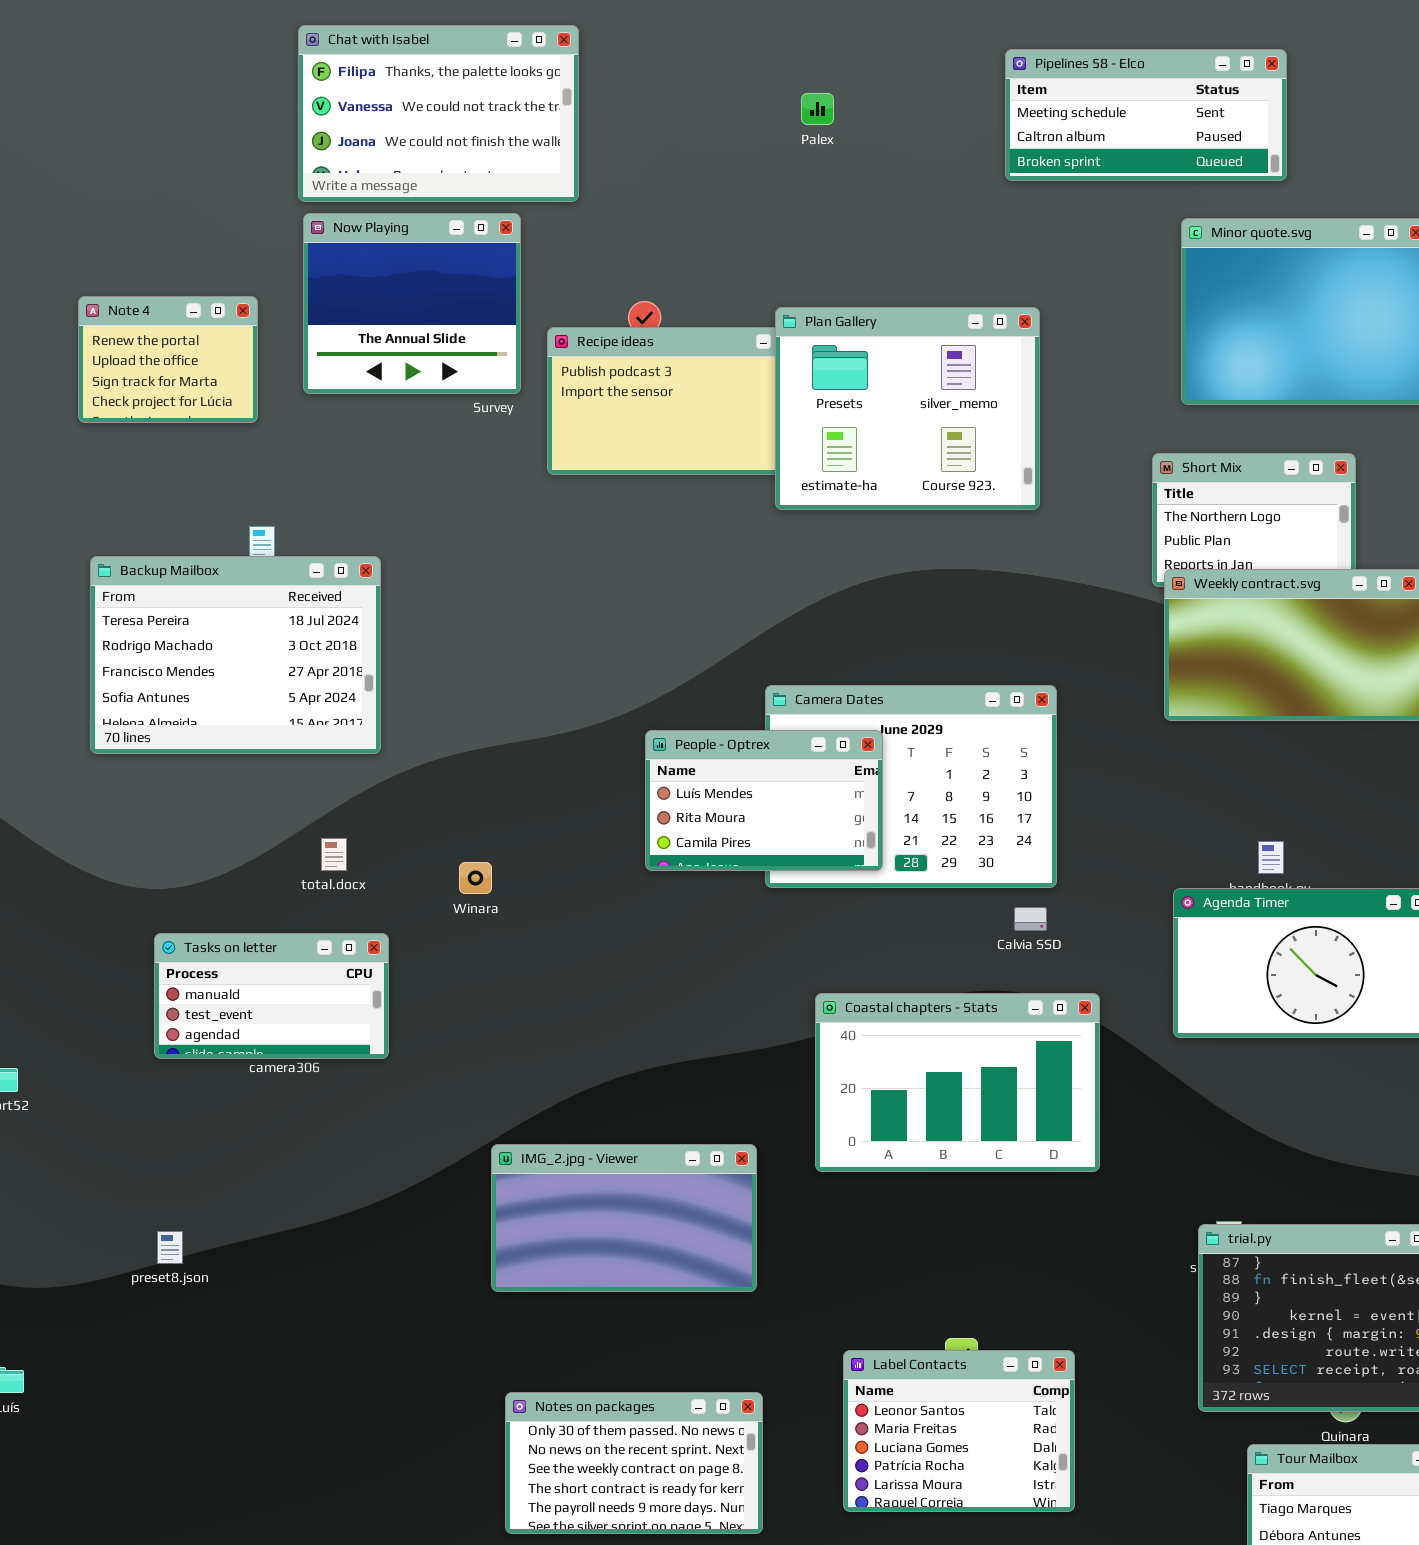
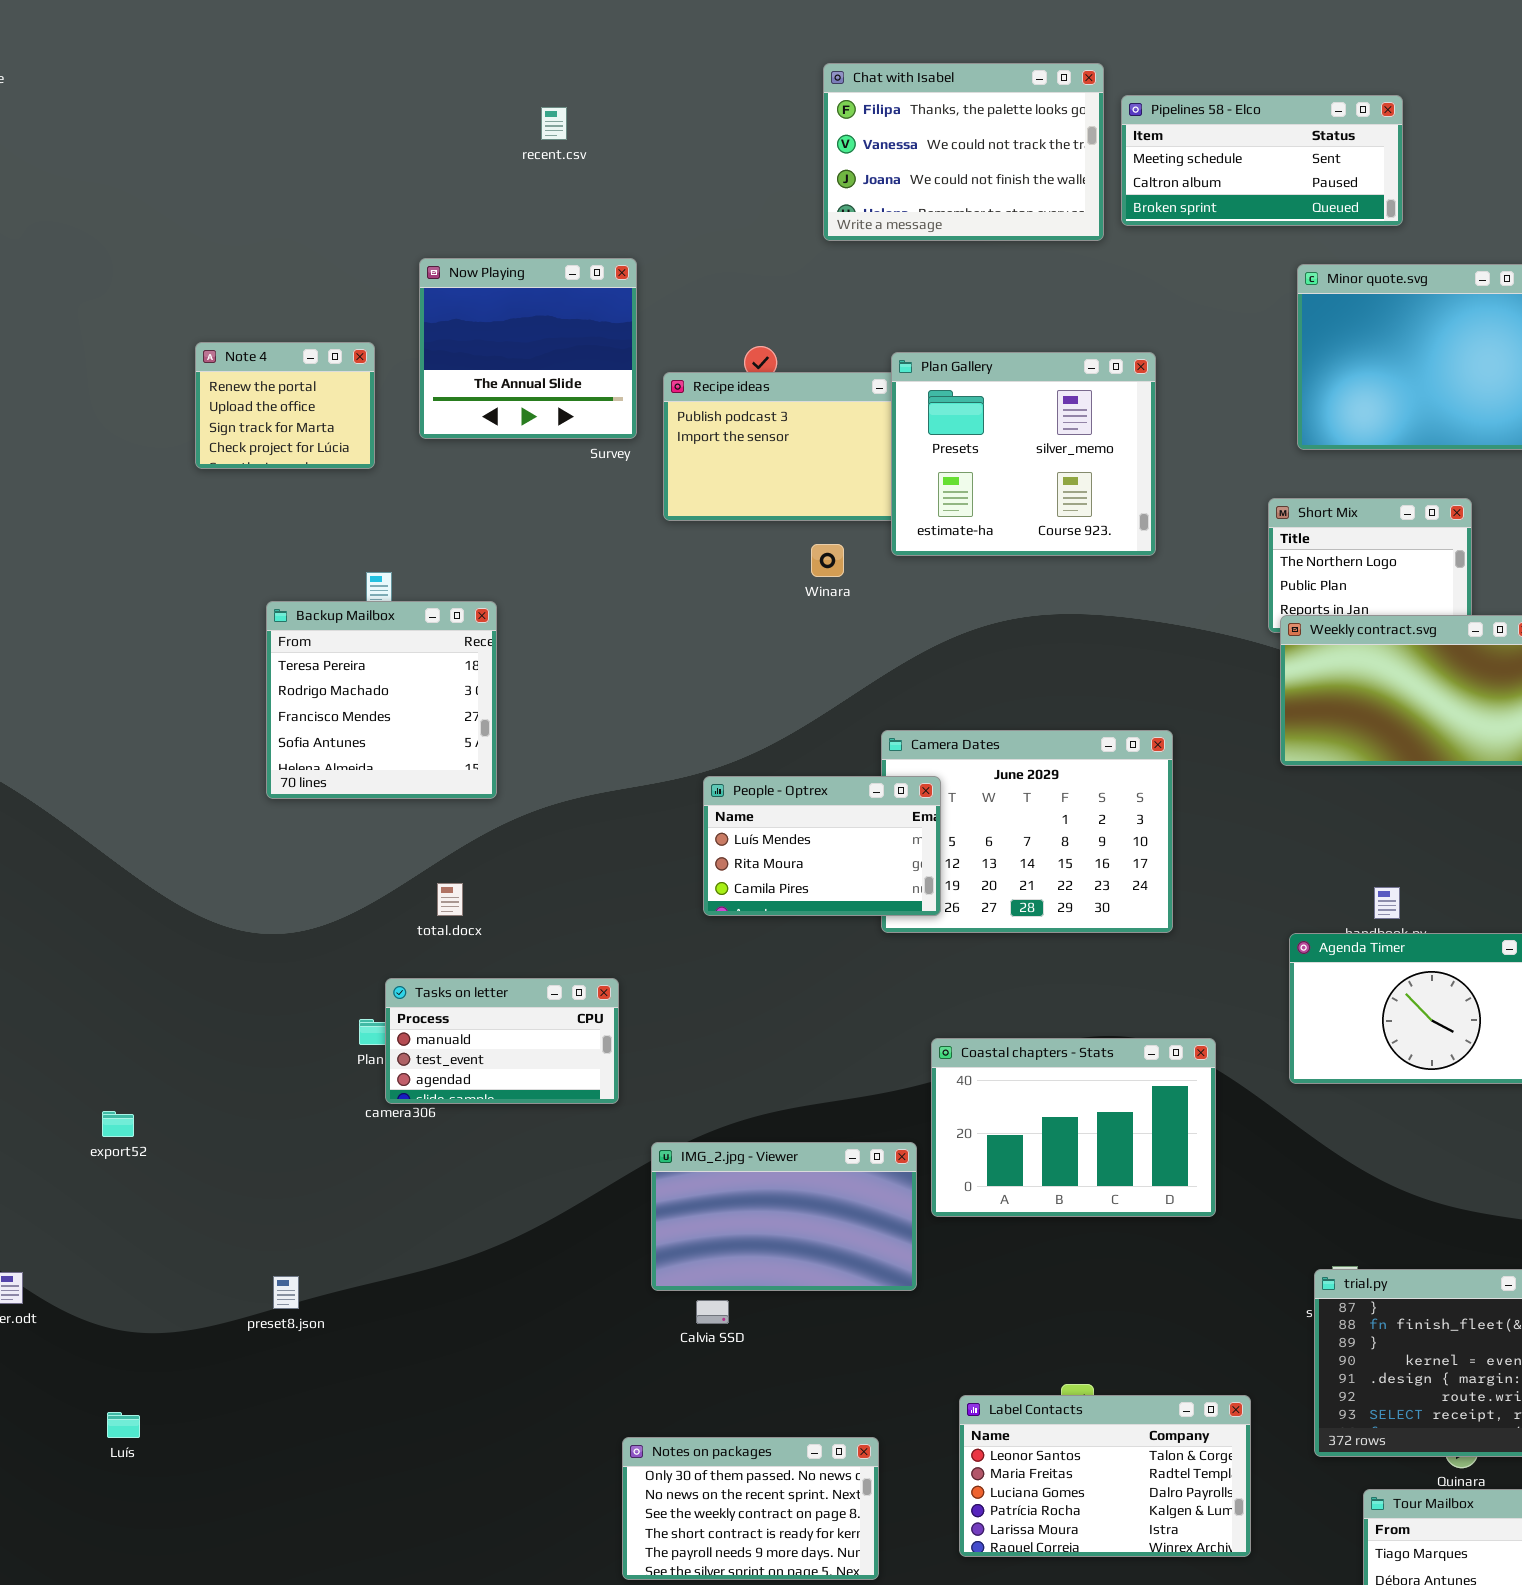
Chat with Isabel: [298,25,579,202] -> [823,63,1104,241], moved
Backup Mailbox: [90,556,381,754] -> [266,601,497,799], resized
People - Optrex: [645,730,883,871] -> [703,776,941,916], moved
Winara: [459,862,492,894] -> [811,544,844,577], moved
Calvia SSD: [1014,907,1047,931] -> [696,1300,729,1324], moved
Tasks on letter: [154,933,389,1059] -> [385,978,619,1104], moved
IMG_2.jpg - Viewer: [491,1144,757,1292] -> [651,1142,917,1291], moved
Label Contacts: [843,1350,1075,1512] -> [959,1395,1251,1557], resized

